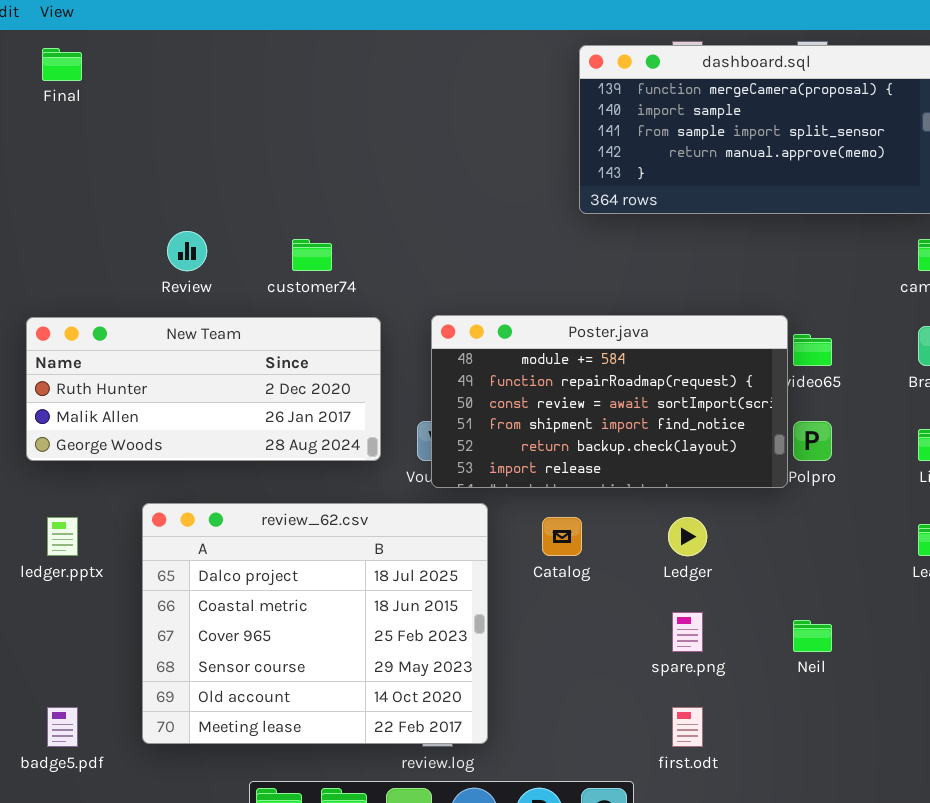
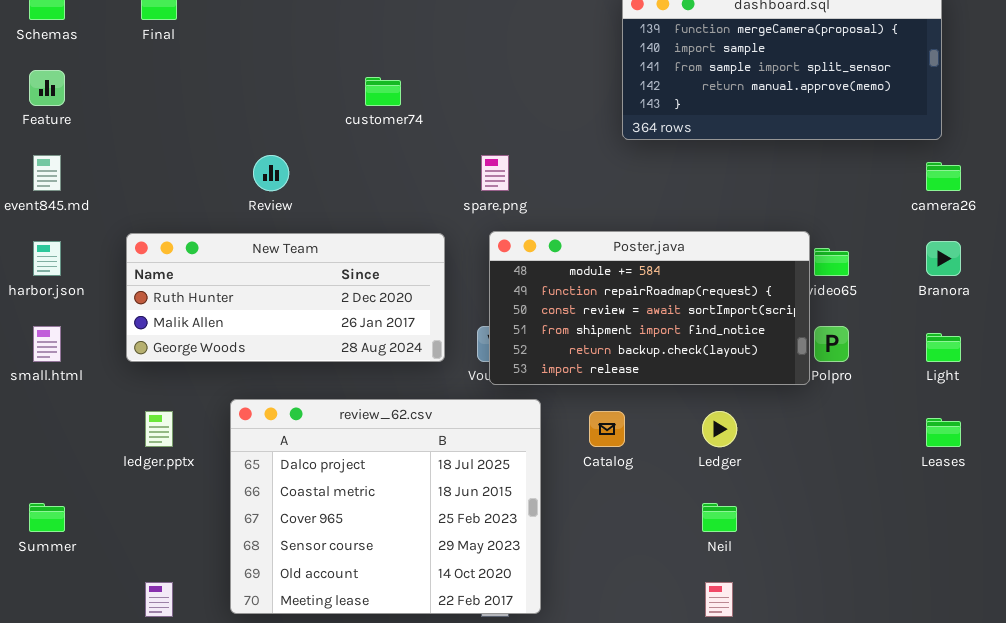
customer74: [292,239,332,271] -> [365,77,401,106], moved
spare.png: [672,612,703,652] -> [481,155,509,191], moved
Neil: [793,620,832,652] -> [702,503,737,532], moved

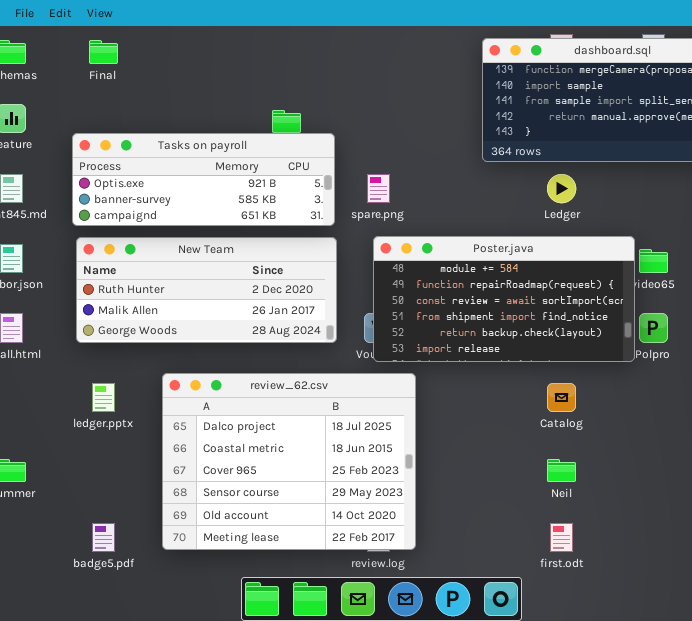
Tasks on payroll: none -> [72,133,335,226], opened
Catalog: [589,411,625,447] -> [547,383,576,412], moved
Ledger: [702,411,737,447] -> [547,174,576,203], moved

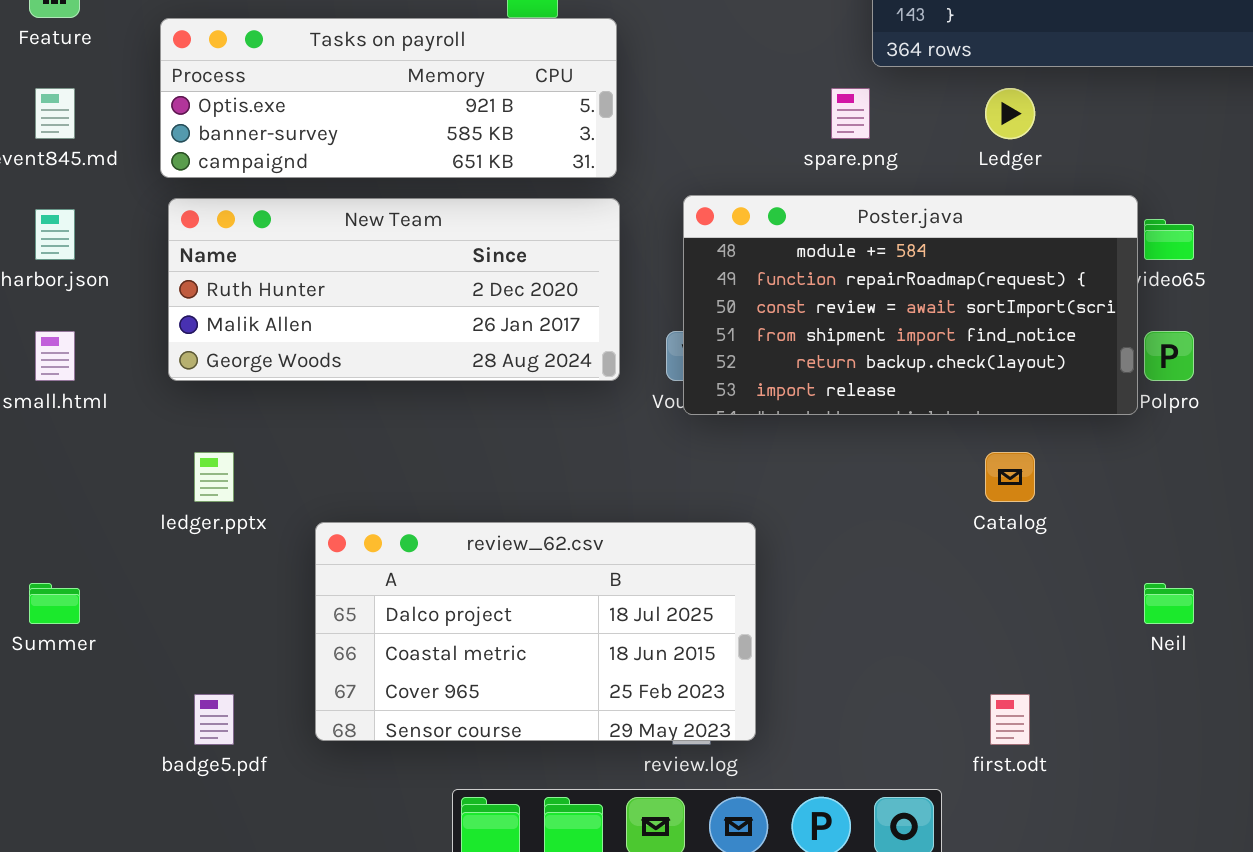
spare.png: [367,174,390,203] -> [831,88,870,139], moved
review_62.csv: [162,373,416,550] -> [315,522,756,741], resized
Neil: [547,459,576,482] -> [1144,583,1194,624], moved

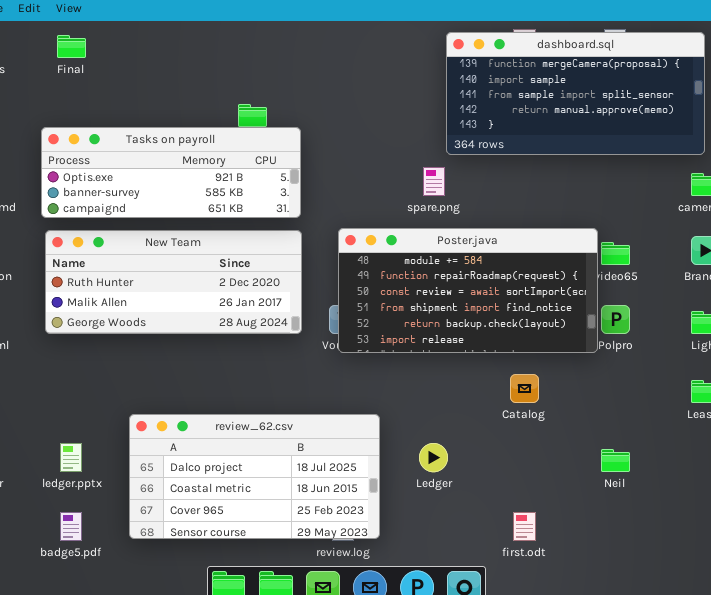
Ledger: [985,88,1035,139] -> [419,443,448,472], moved
ledger.pptx: [194,452,234,502] -> [60,443,82,472], moved

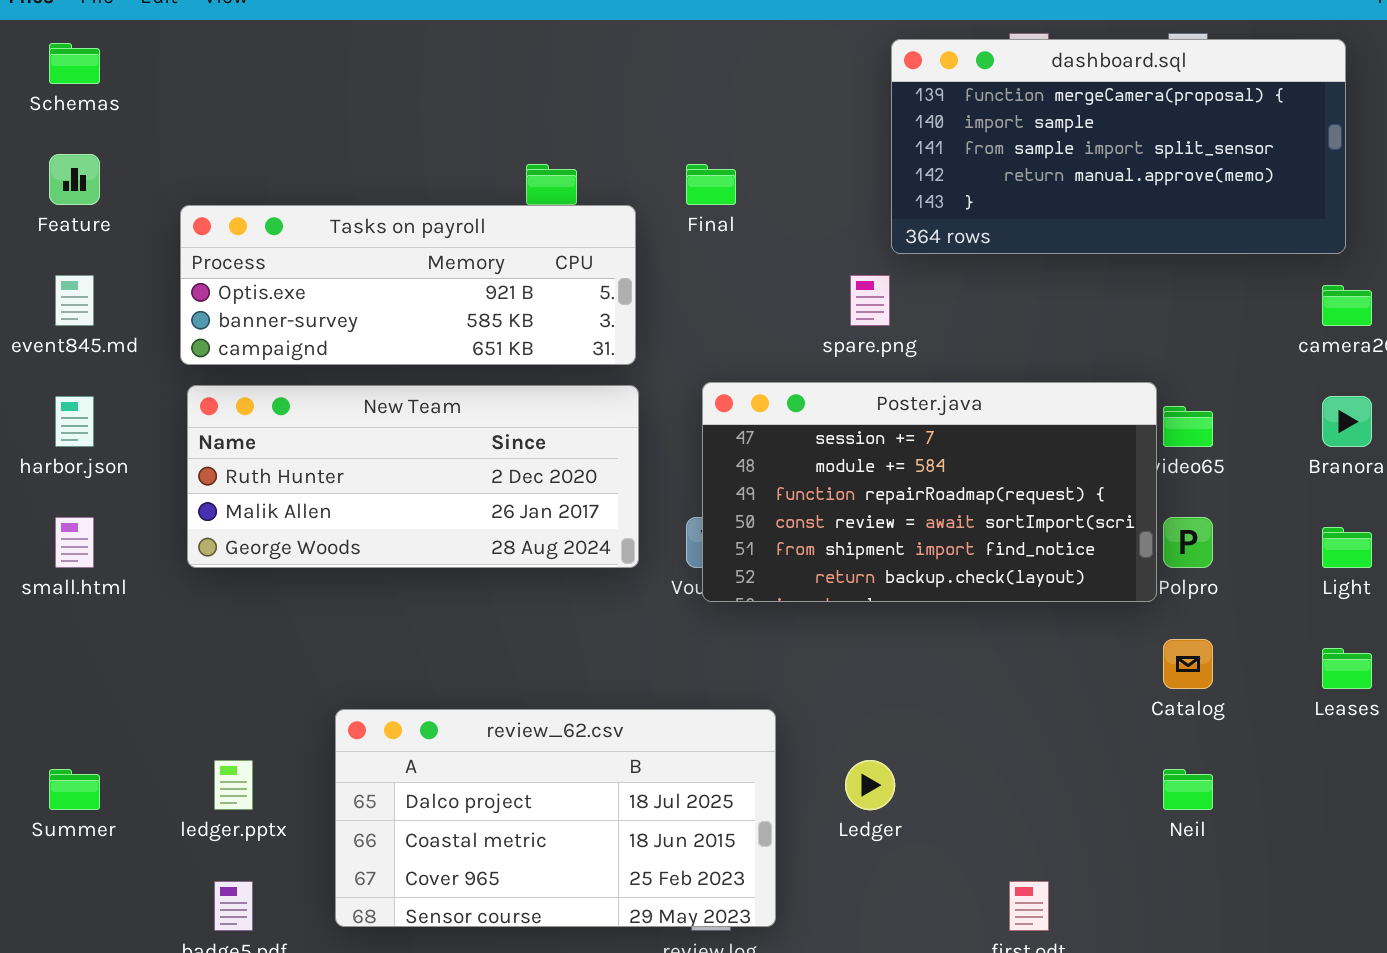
Final: [57,35,86,58] -> [686,164,736,205], moved
Poster.java: [338,228,598,353] -> [702,382,1157,602], scrolled up 1 row
Catalog: [510,374,539,403] -> [1163,639,1213,689], moved

